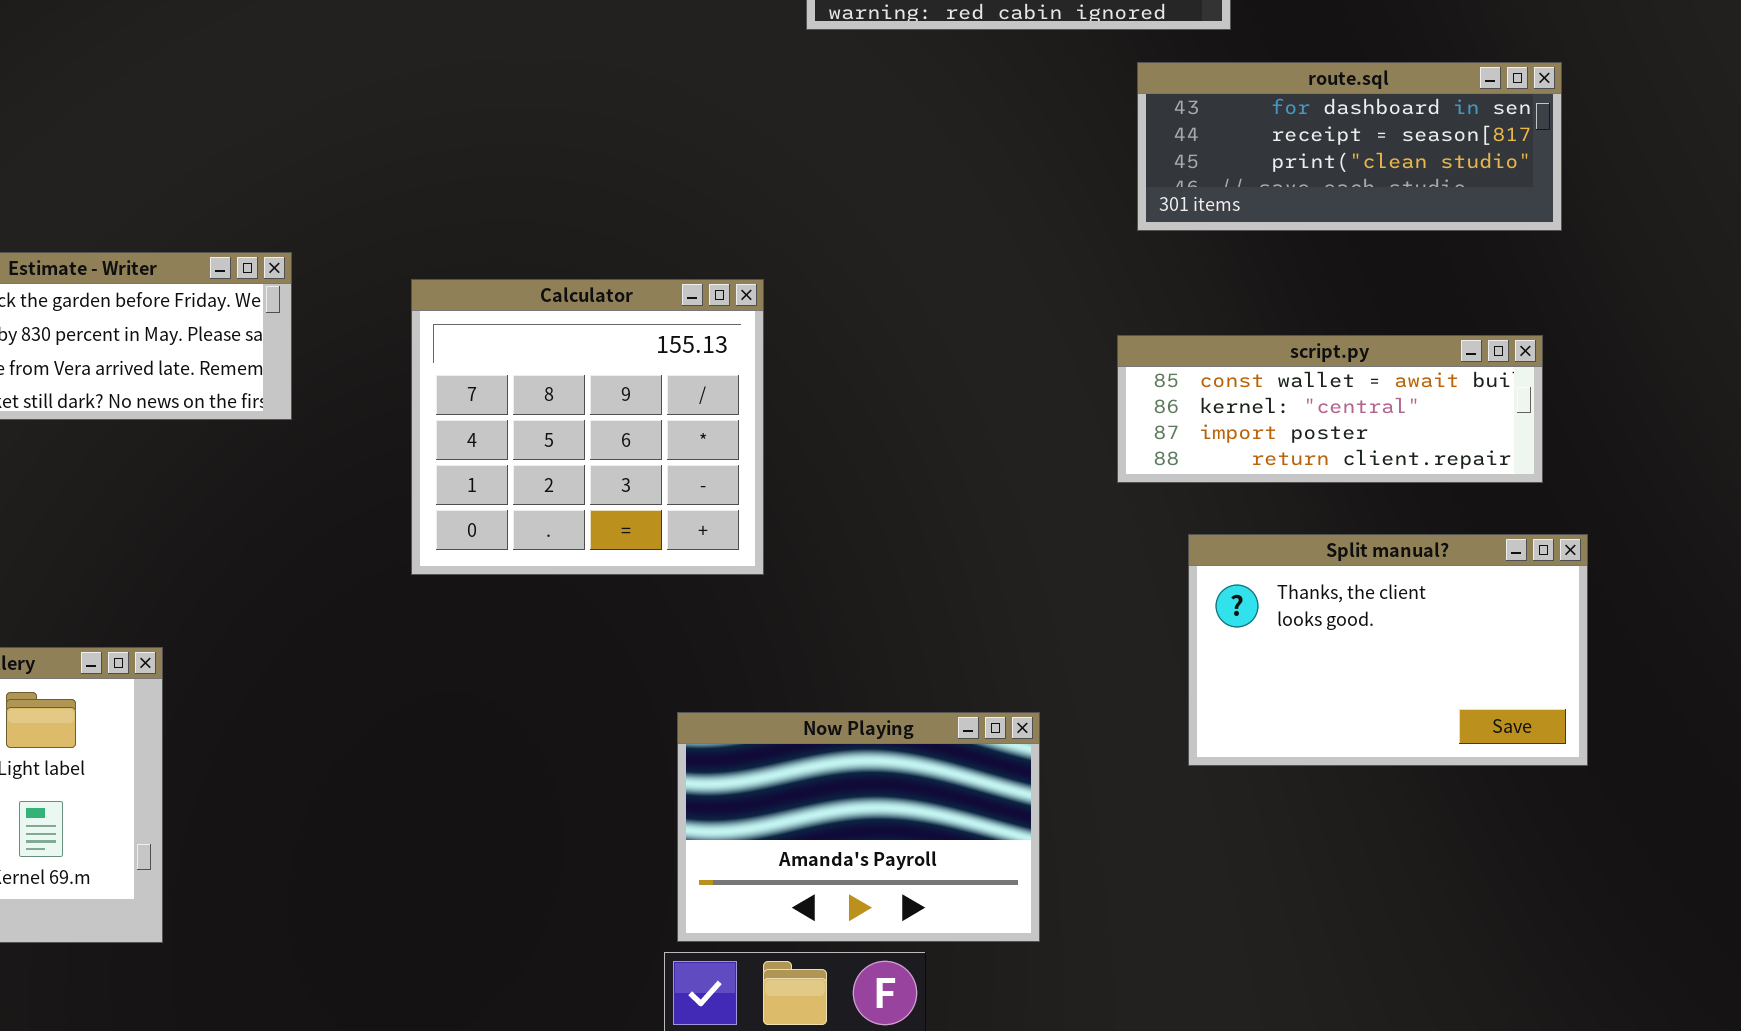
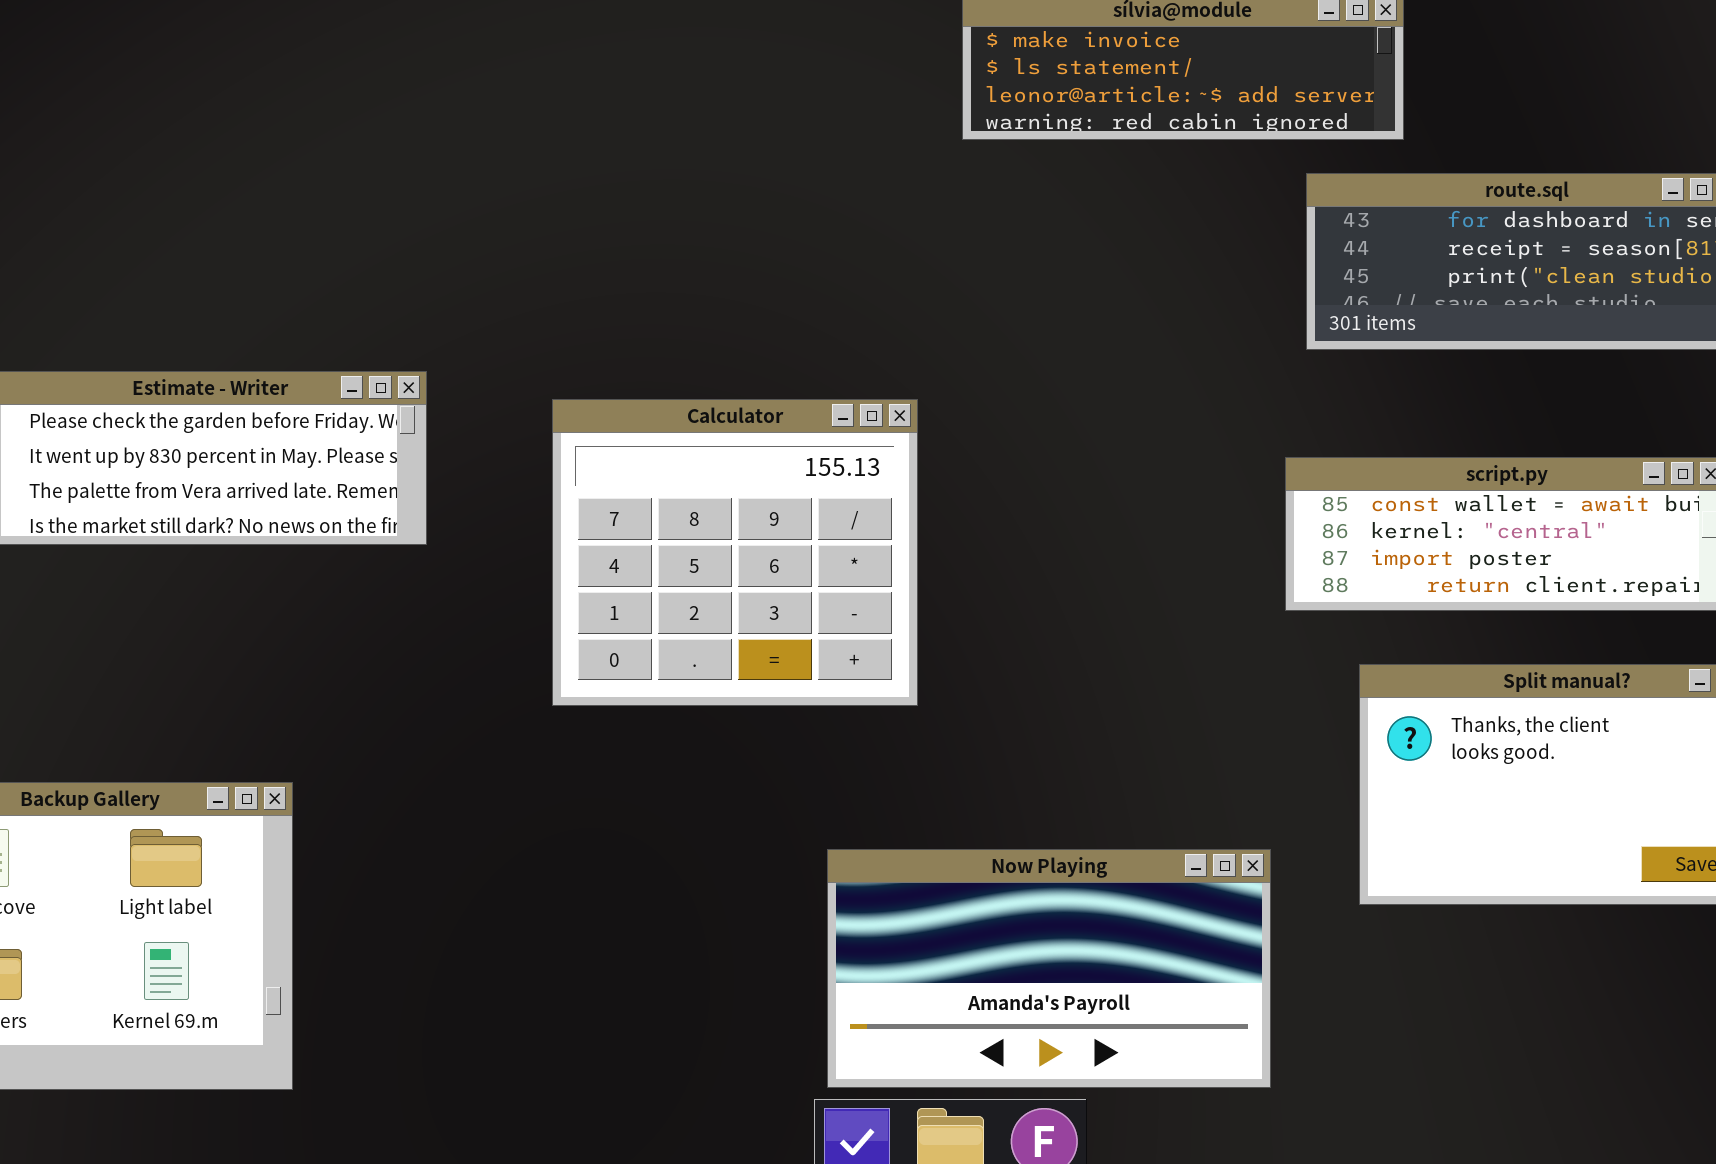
Now Playing: [677,712,1040,942] -> [827,849,1271,1088], resized

